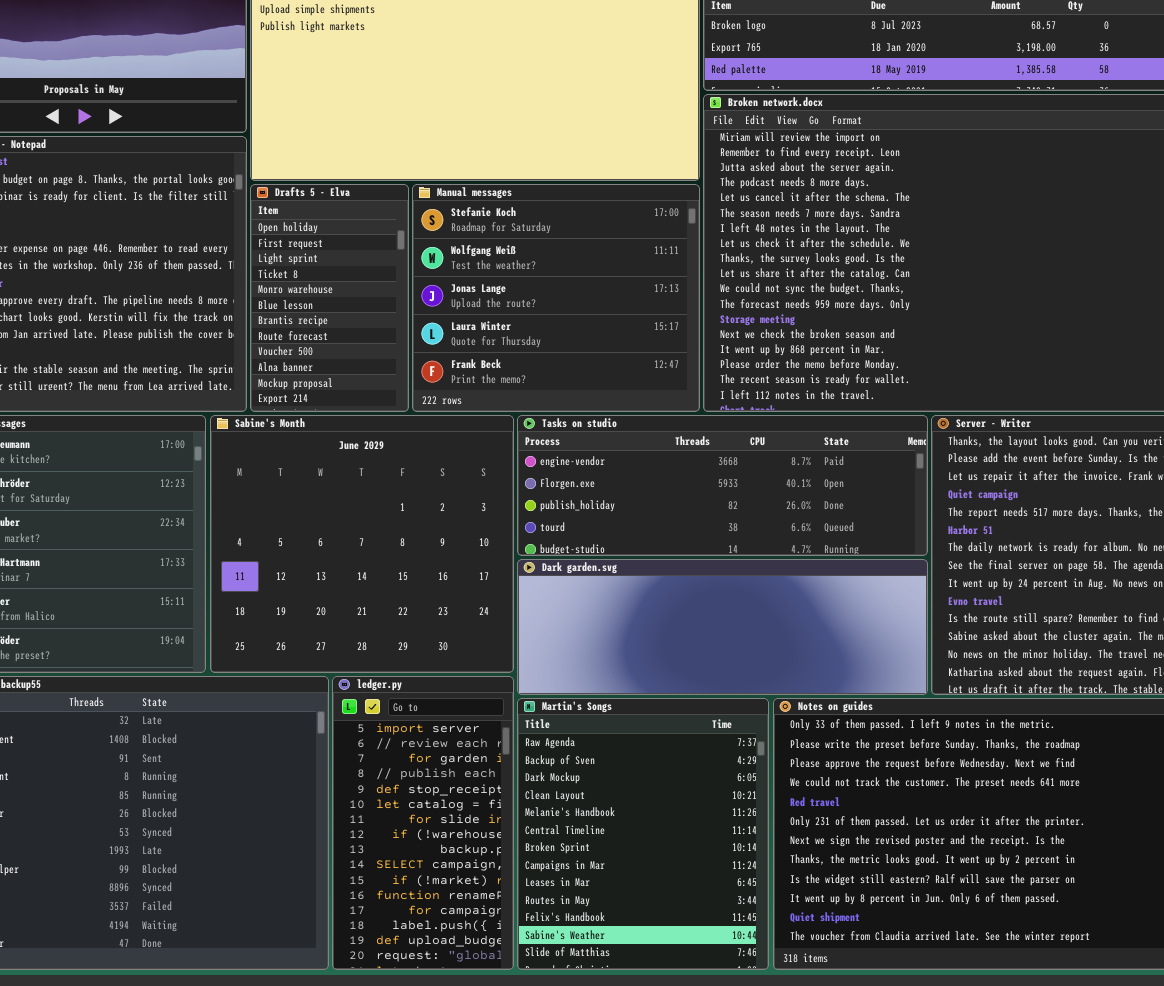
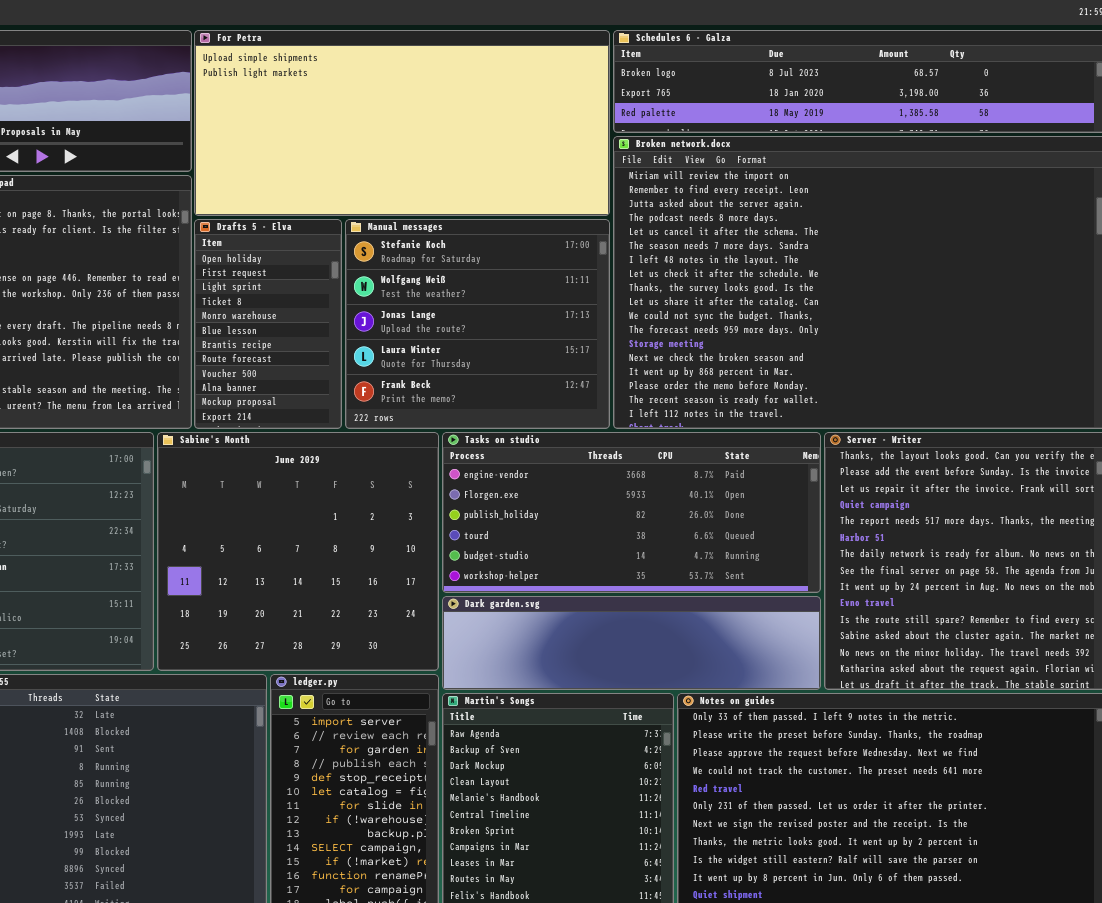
Tasks on studio: [517,415,928,556] -> [442,432,821,593], resized
Dark garden.svg: [517,559,928,695] -> [442,596,821,690], resized

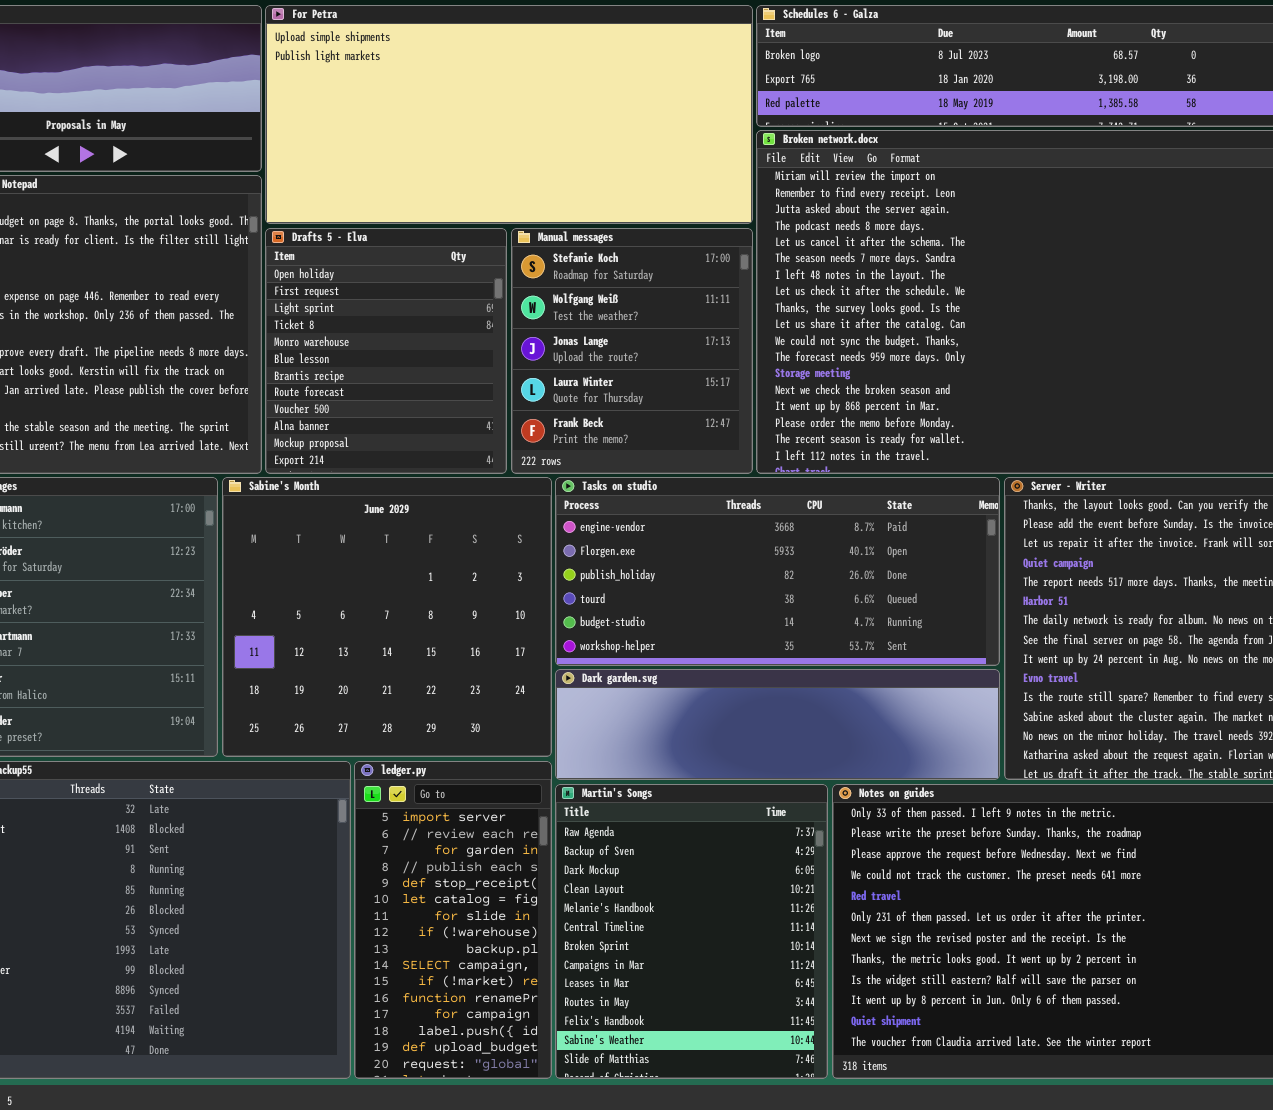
Drafts 5 - Elva: [194,219,342,429] -> [265,228,507,474], resized
Manual messages: [345,219,610,429] -> [511,228,753,474], resized

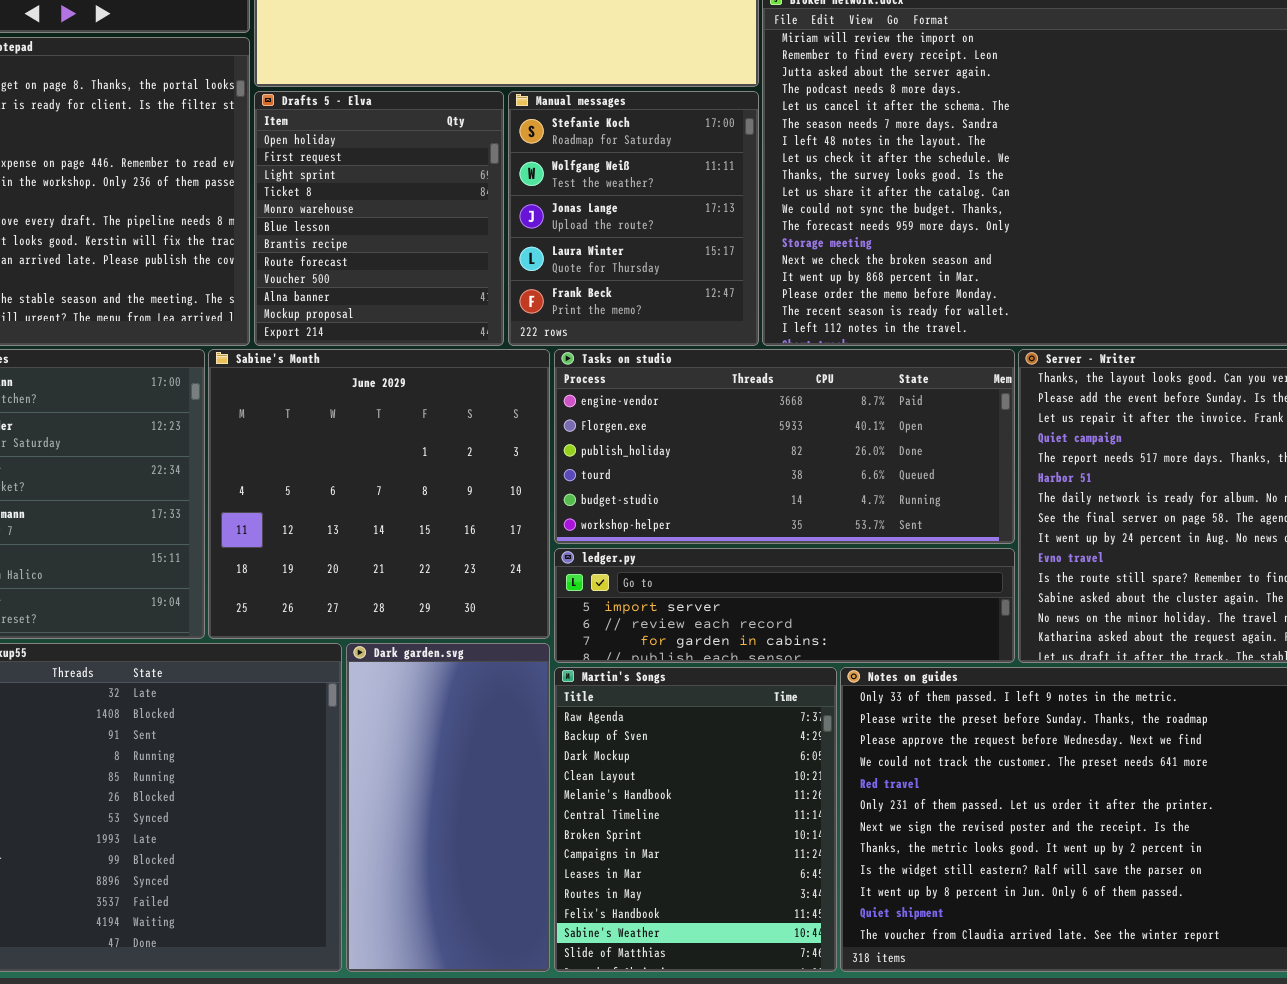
Dark garden.svg: [555,669,1000,780] -> [346,643,550,972], moved, resized
ledger.py: [354,761,552,1079] -> [554,548,1015,663], moved, resized

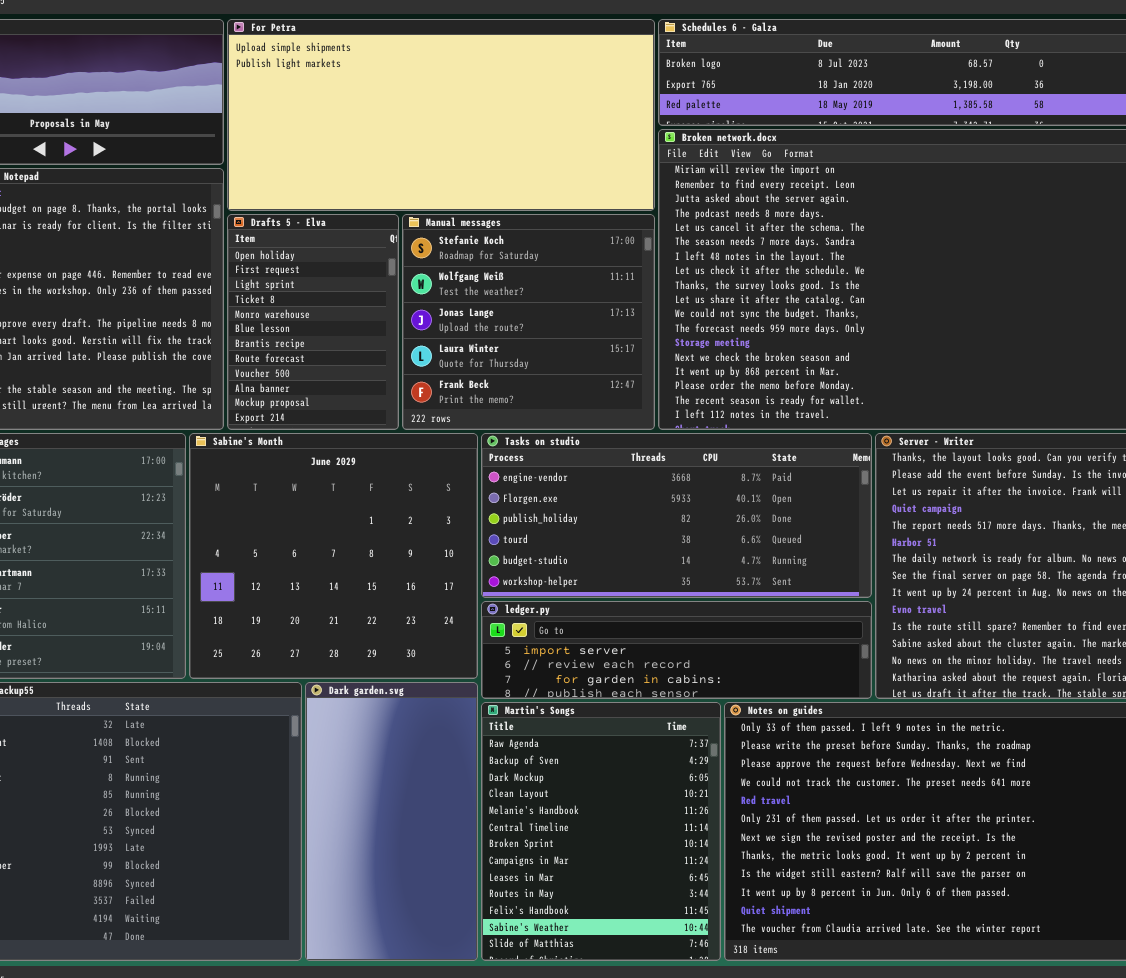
Drafts 5 - Elva: [254,91,504,346] -> [227,214,399,430], resized
Manual messages: [508,91,759,346] -> [402,214,655,430], resized

